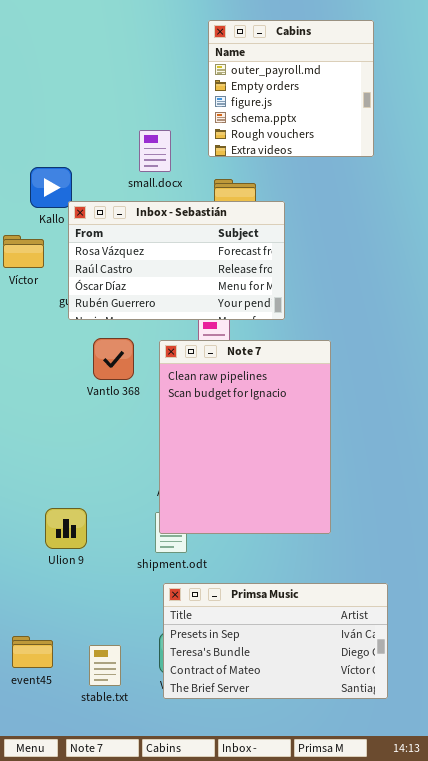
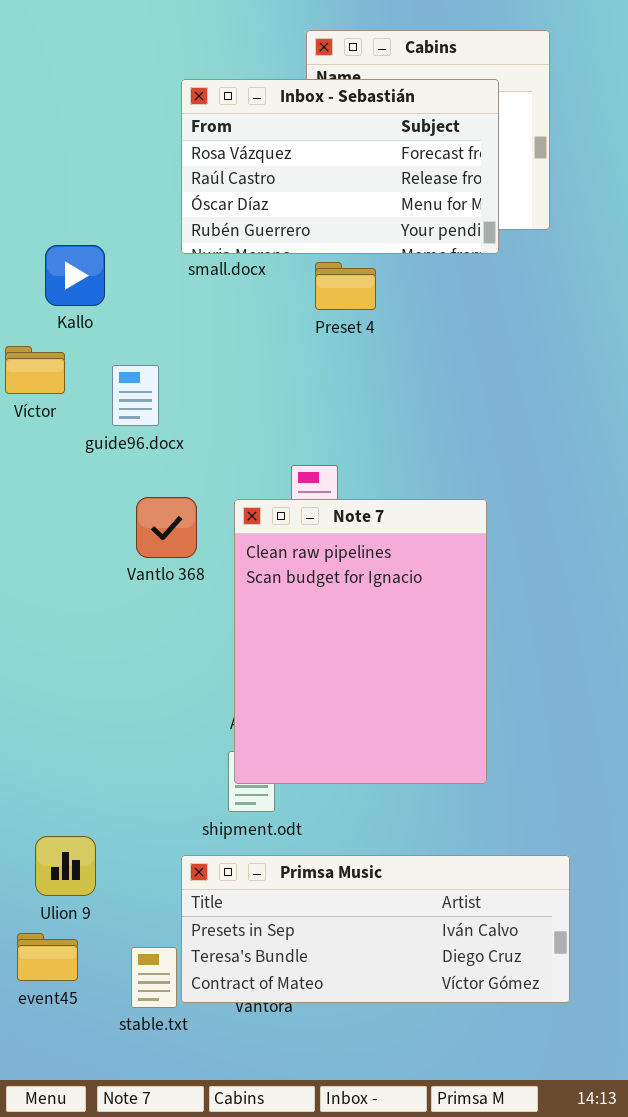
Inbox - Sebastián: [68,201,285,320] -> [181,79,499,254], moved
Ulion 9: [45,508,87,549] -> [35,836,96,896], moved
Primsa Music: [163,583,388,699] -> [181,855,570,1003], resized

